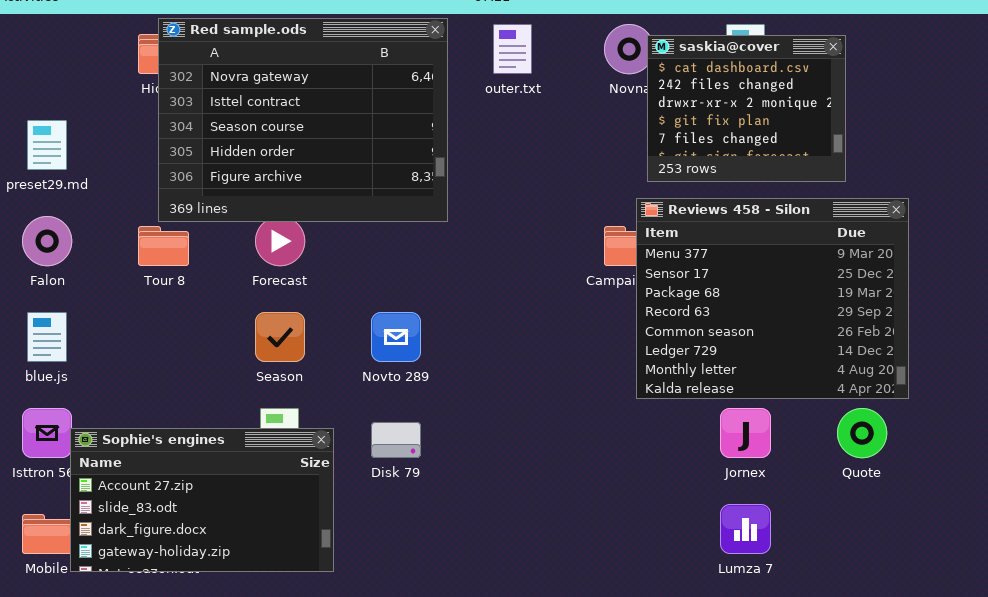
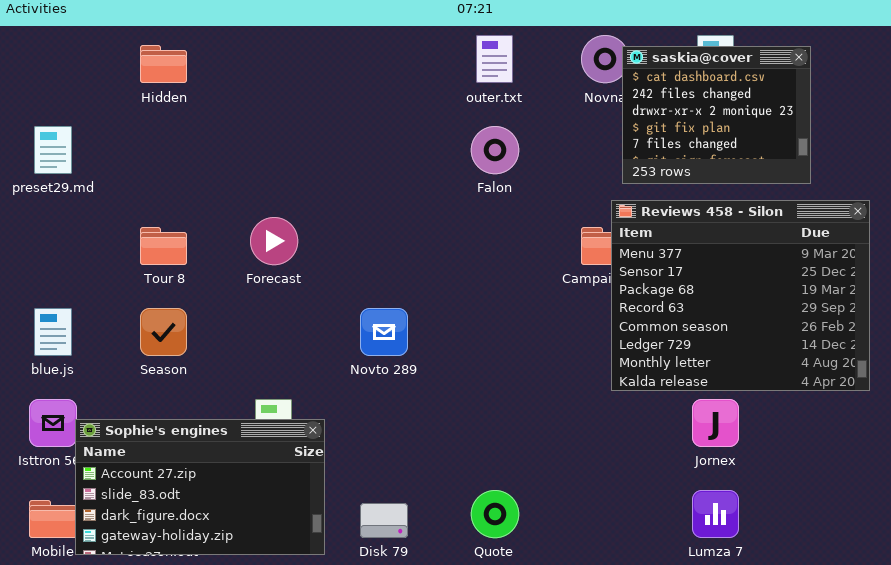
Red sample.ods: [158,18,448,222] -> none, closed
Falon: [22,216,72,266] -> [471,126,519,174], moved
Season: [255,312,305,362] -> [140,308,187,356], moved
Quote: [837,408,887,458] -> [471,490,519,538], moved
Disk 79: [371,422,421,458] -> [360,503,408,538], moved

